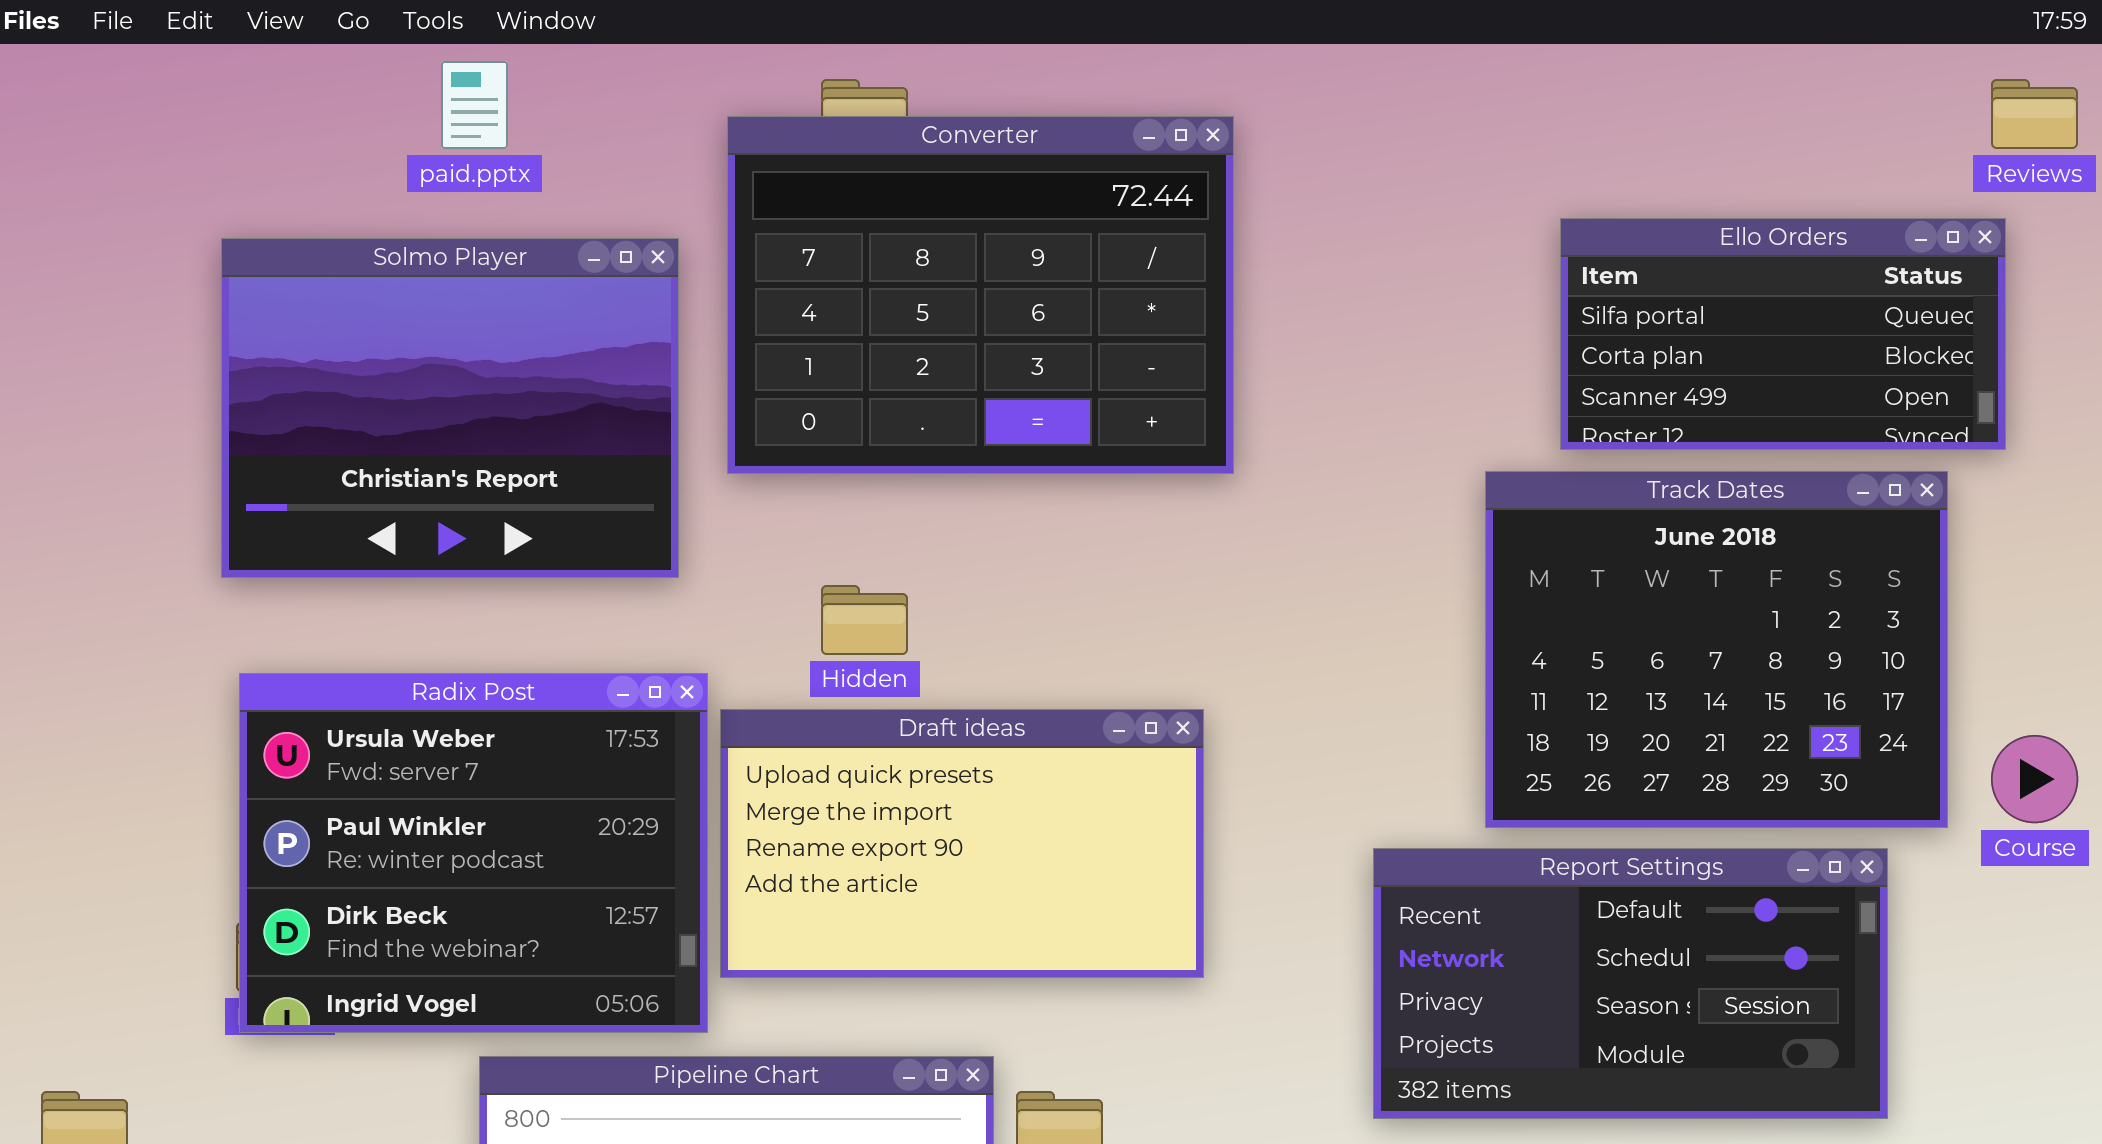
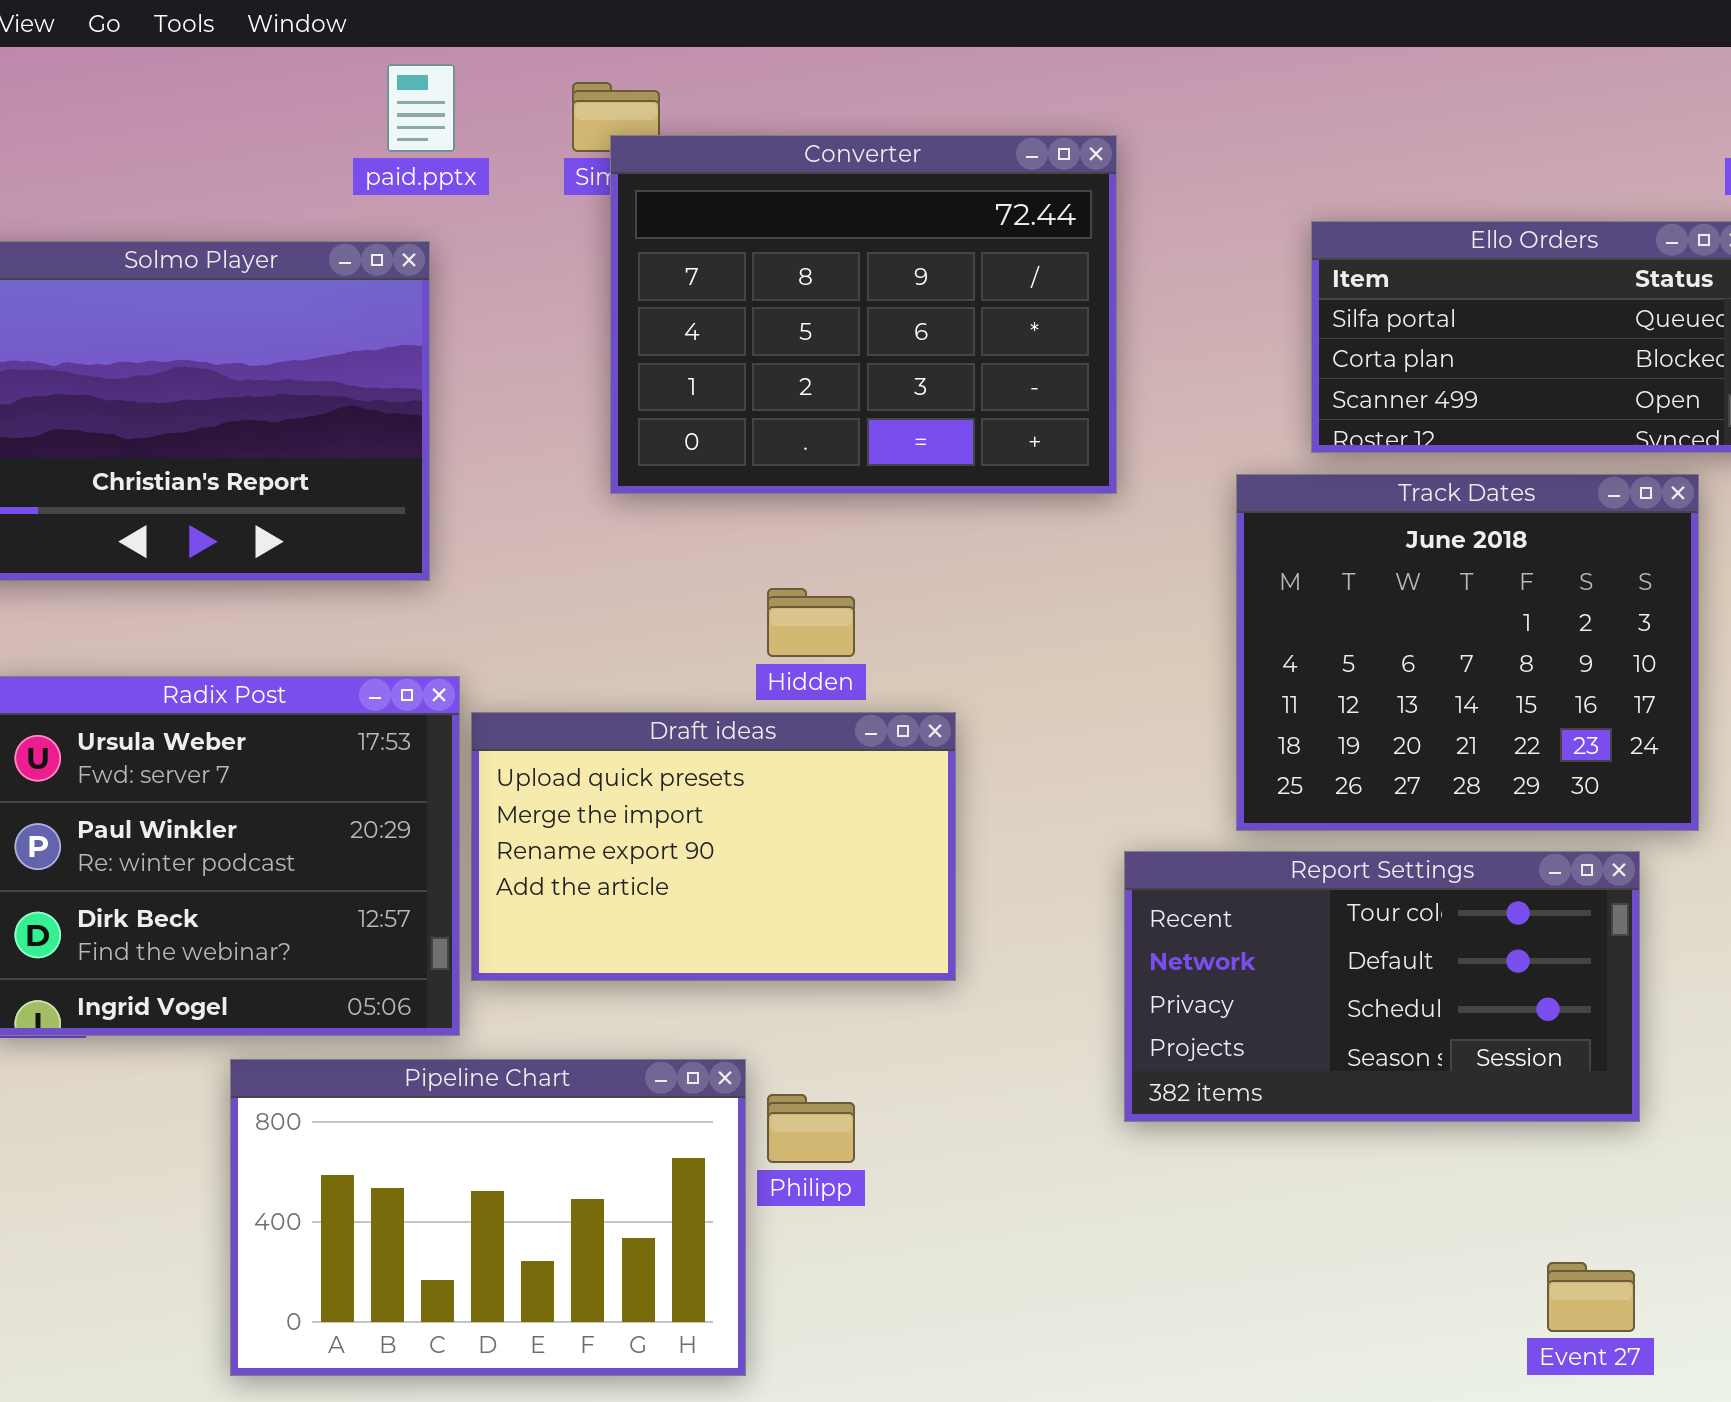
paid.pptx: [441,61,508,149] -> [387,64,455,152], moved
Converter: [727,116,1234,474] -> [610,135,1117,494], moved
Hidden: [821,585,908,655] -> [767,588,855,657], moved
Report Settings: [1373,848,1888,1119] -> [1124,851,1640,1122], scrolled up 1 row

